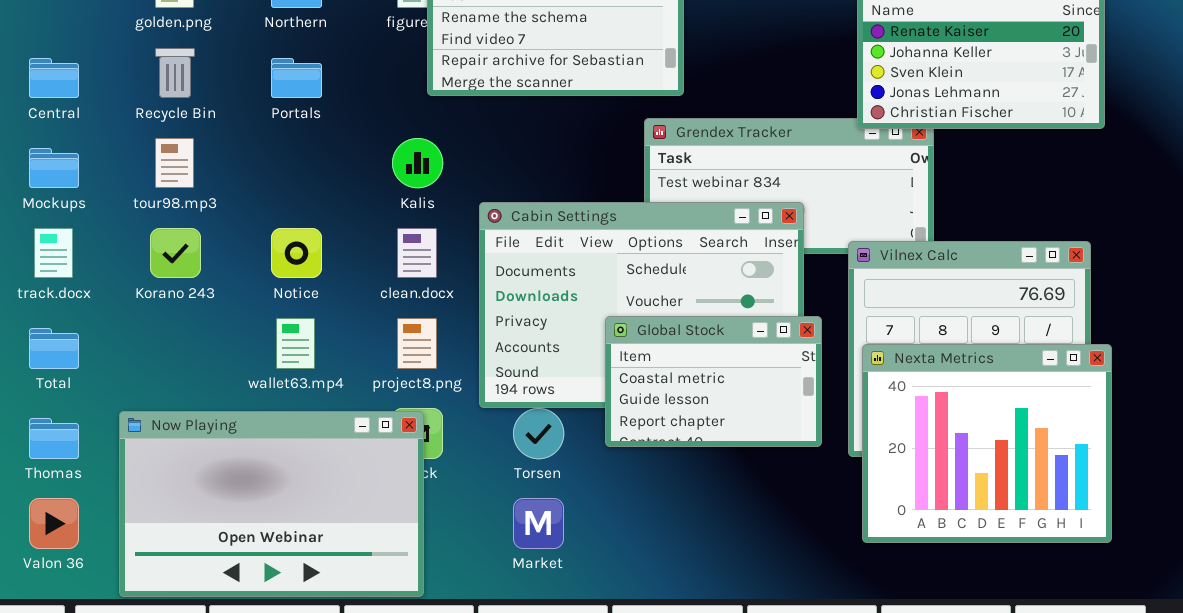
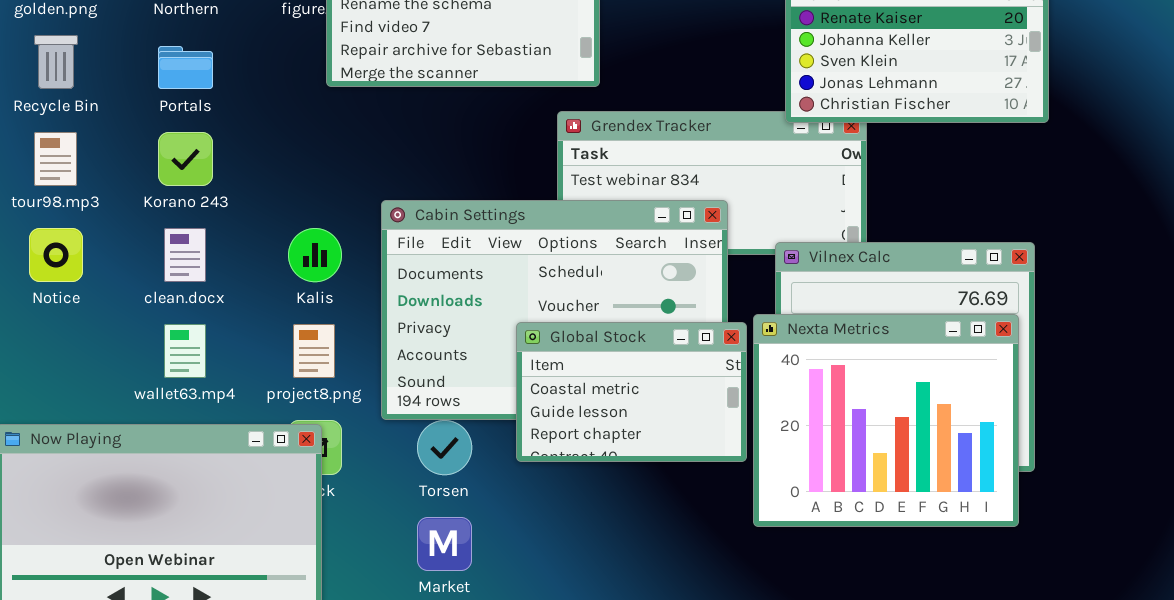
Kalis: [392,138,443,188] -> [288,228,342,282], moved
Korano 243: [150,228,201,278] -> [158,132,213,186], moved
Notice: [271,228,322,278] -> [29,228,83,282], moved
clean.docx: [397,228,437,278] -> [164,228,206,282], moved
Nexta Metrics: [862,344,1112,543] -> [753,314,1019,527], moved

